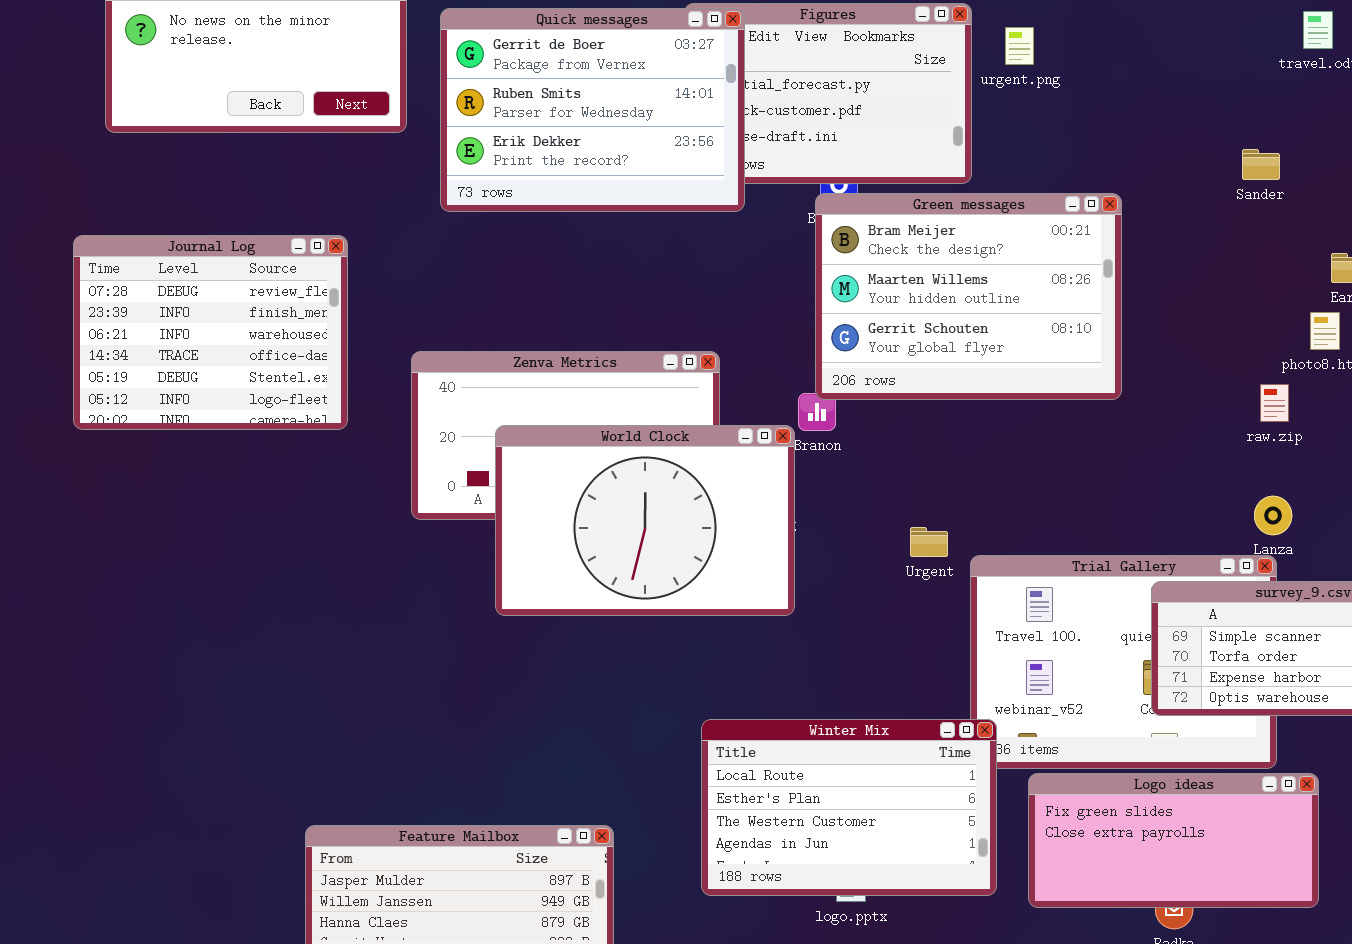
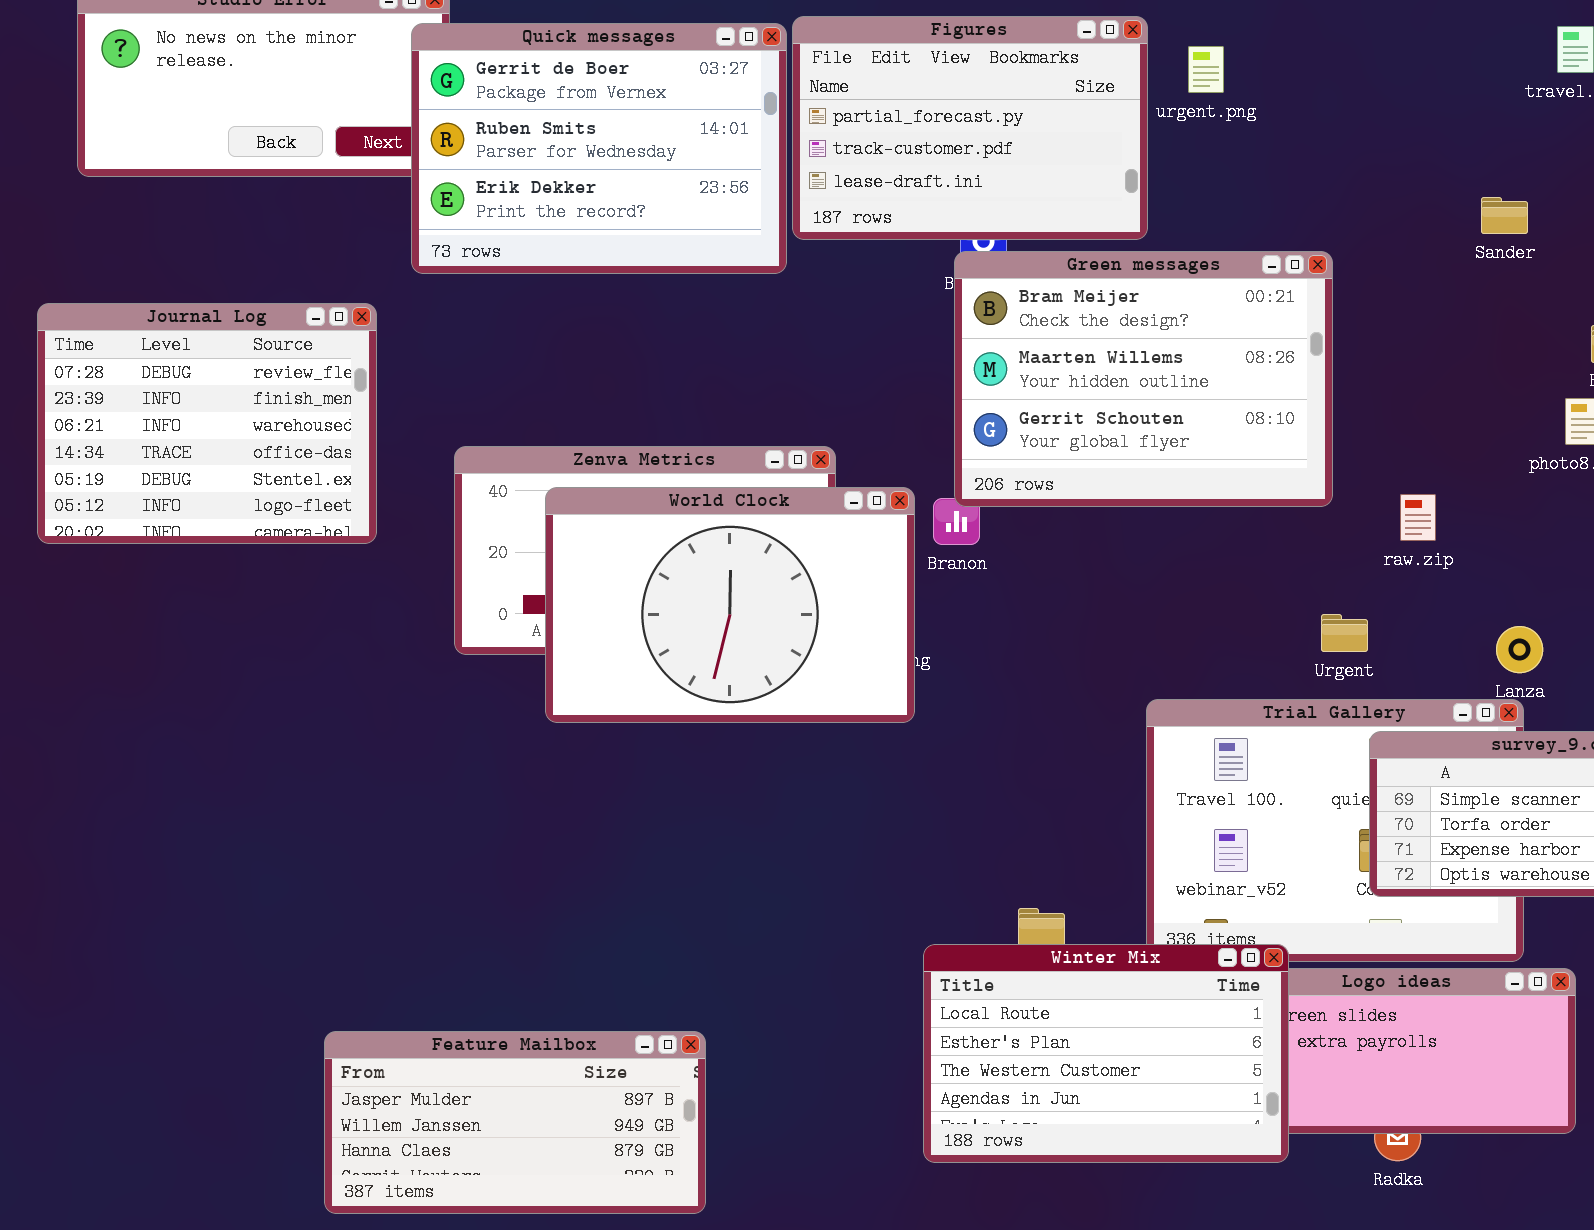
Quick messages: [440,8,745,212] -> [411,23,787,274], moved
raw.zip: [1260,384,1289,422] -> [1400,494,1436,541], moved
World Clock: [495,425,795,616] -> [545,487,915,723], moved
Urgent: [910,527,948,557] -> [1321,614,1368,652], moved
Winter Mix: [701,719,997,896] -> [923,944,1289,1163], moved

